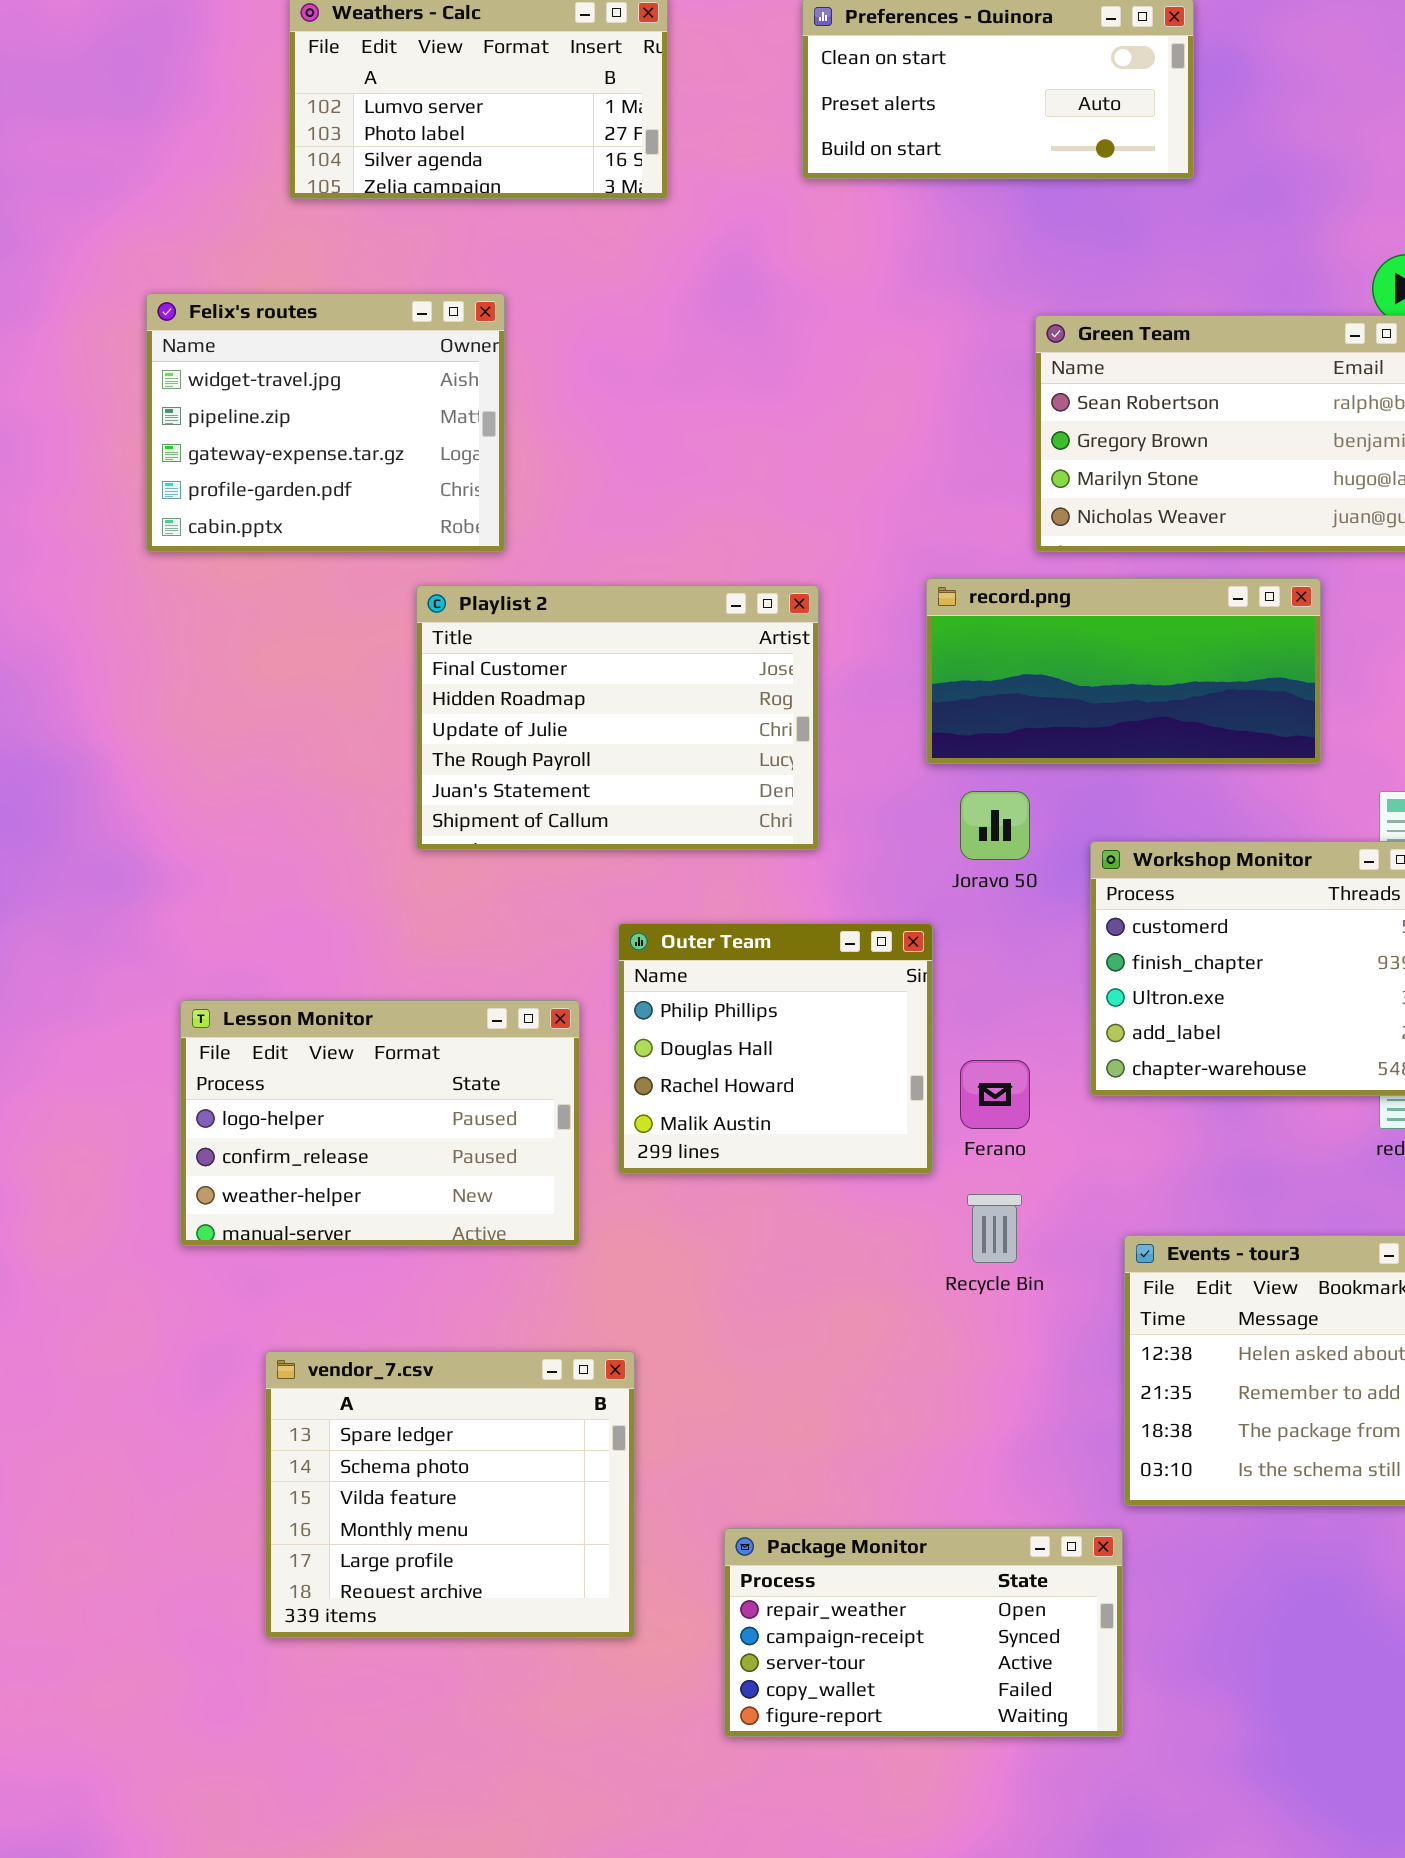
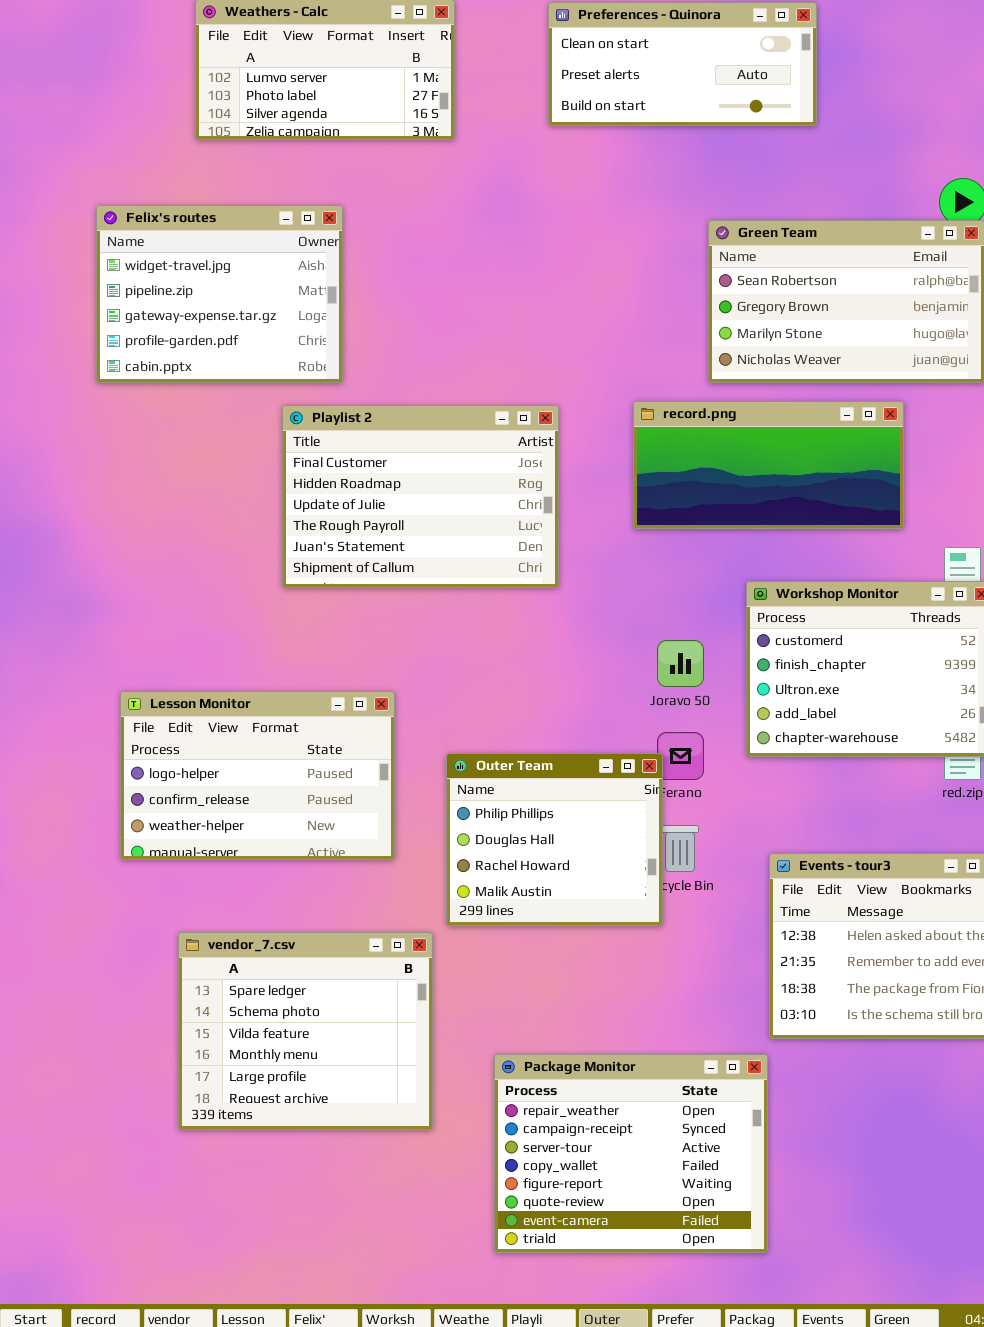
Joravo 50: [960,791,1030,860] -> [657,640,704,687], moved
Outer Team: [618,923,933,1174] -> [446,753,663,926], moved
Package Monitor: [724,1528,1123,1737] -> [494,1054,768,1253], resized

